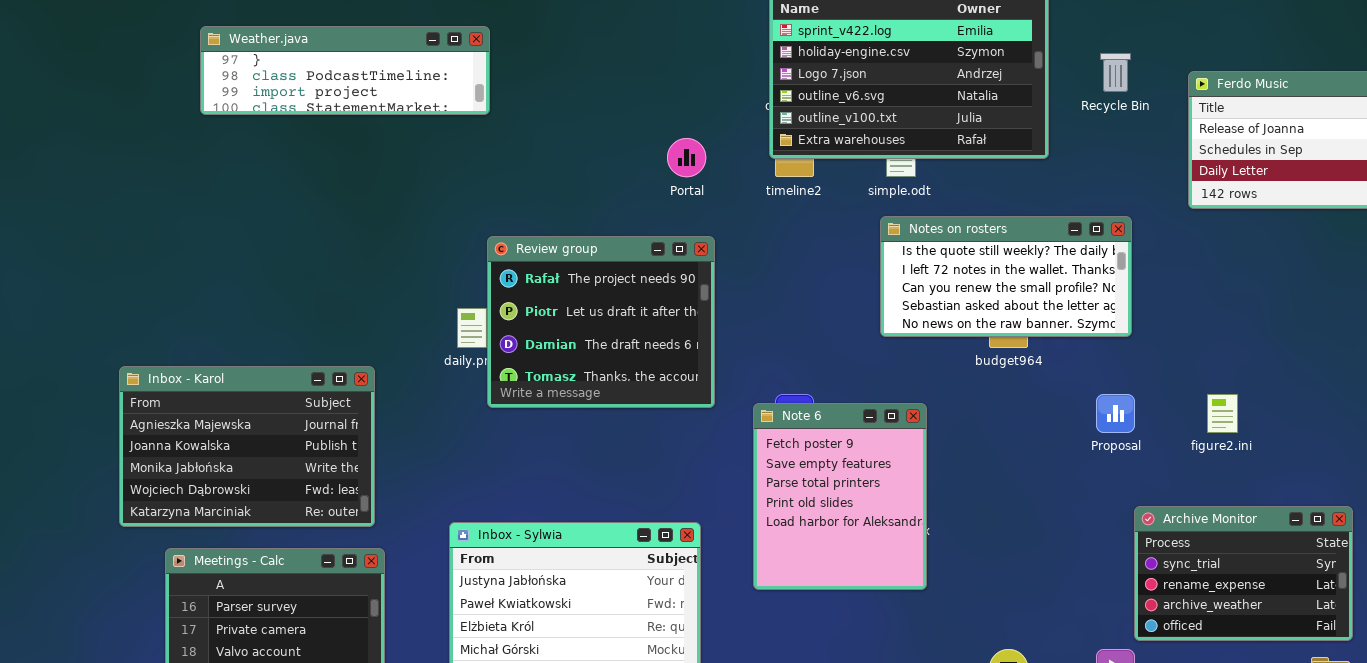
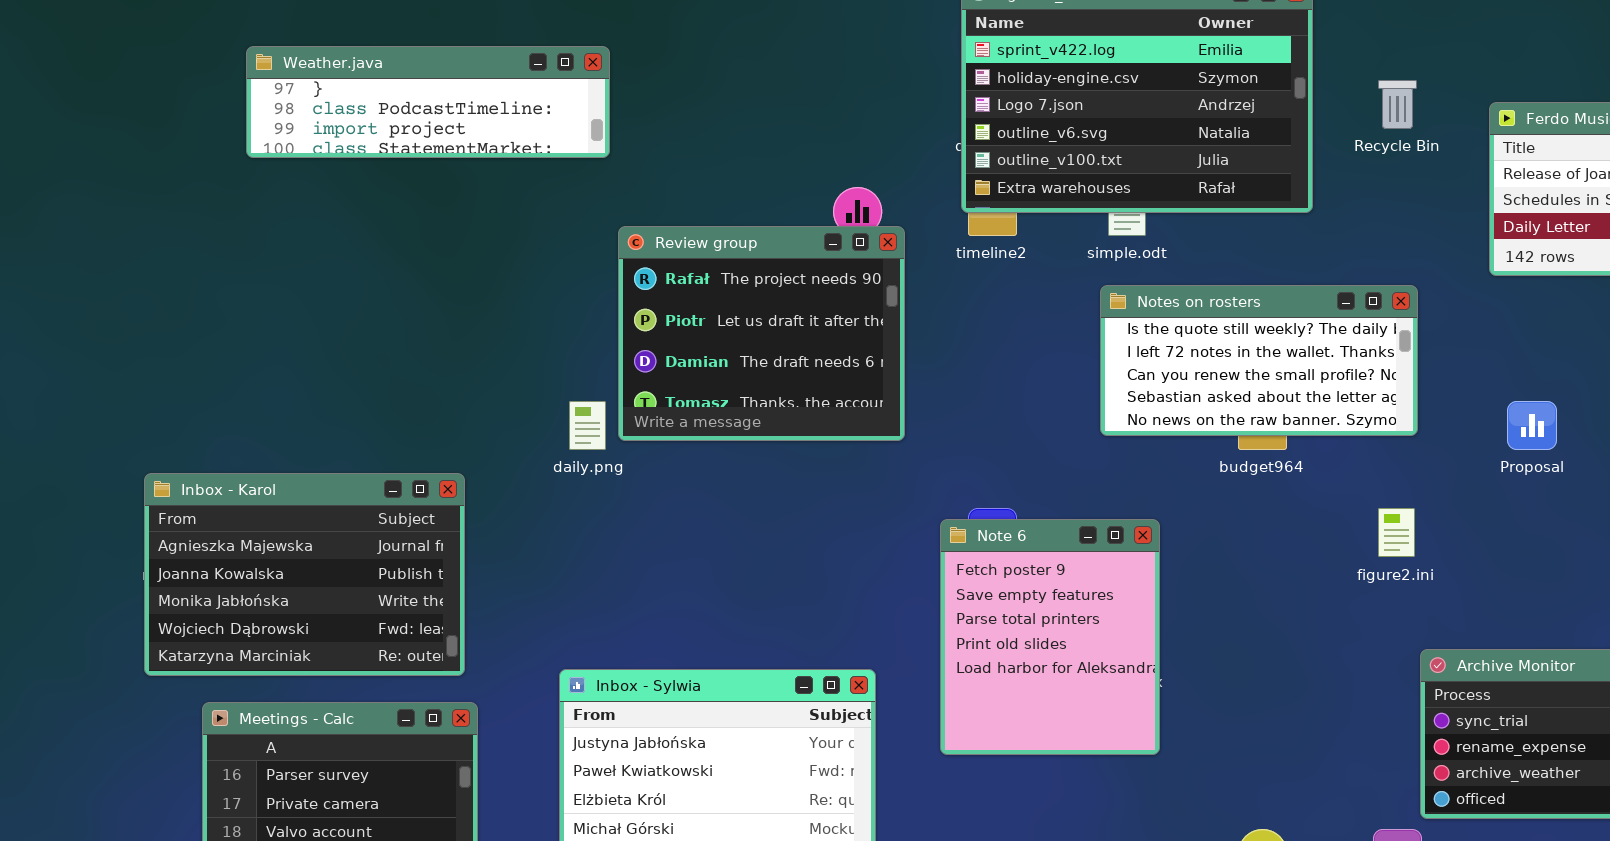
Review group: [487,236,715,408] -> [618,226,905,441], moved
Proposal: [1096,394,1135,433] -> [1507,401,1557,450], moved
figure2.ini: [1207,394,1238,433] -> [1378,508,1415,557], moved

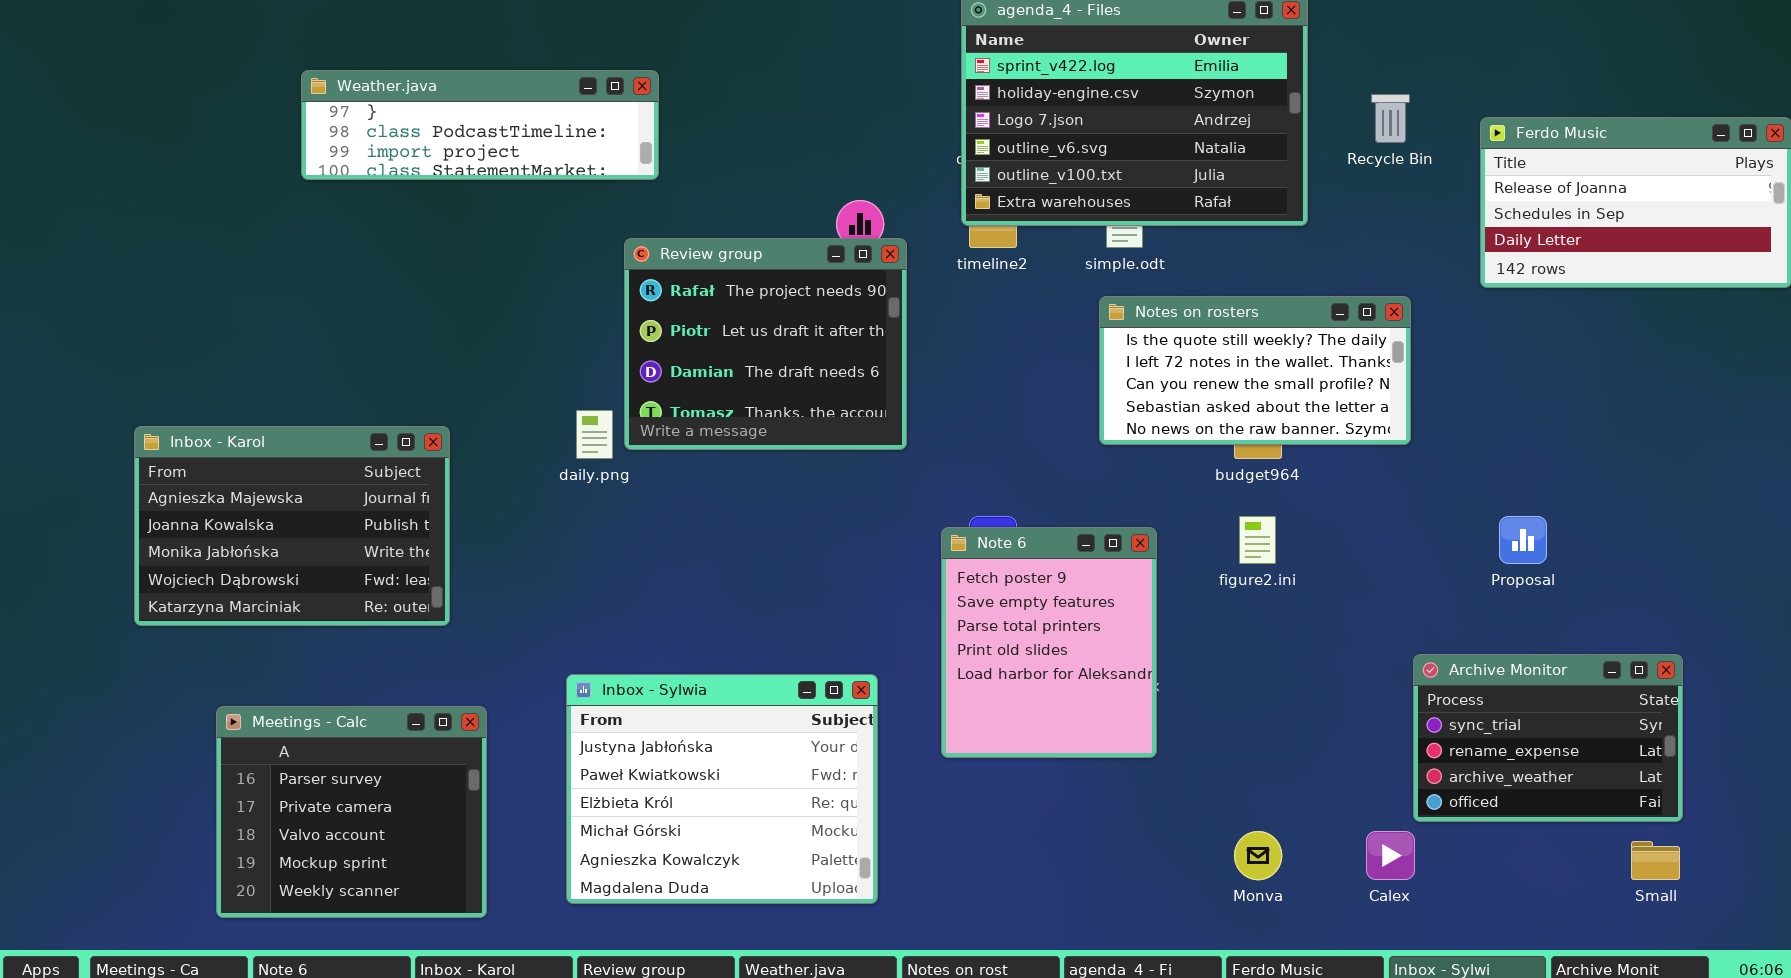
Weather.java: [246,46,610,158] -> [301,70,659,180], moved
Proposal: [1507,401,1557,450] -> [1499,516,1547,564], moved
Inbox - Karol: [144,473,465,676] -> [134,426,450,626], moved
figure2.ini: [1378,508,1415,557] -> [1239,516,1276,564], moved

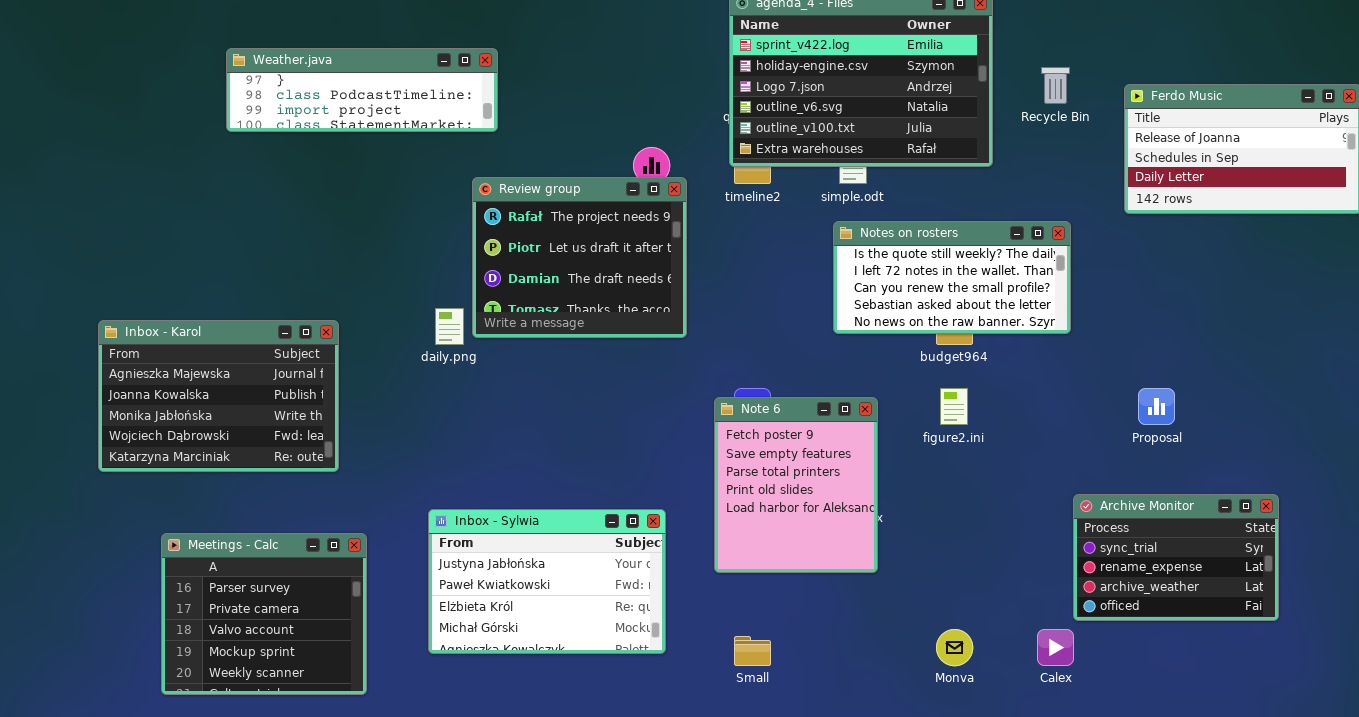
Inbox - Sylwia: [566,674,878,904] -> [428,509,666,654], resized
Small: [1631,841,1680,880] -> [734,636,771,666], moved

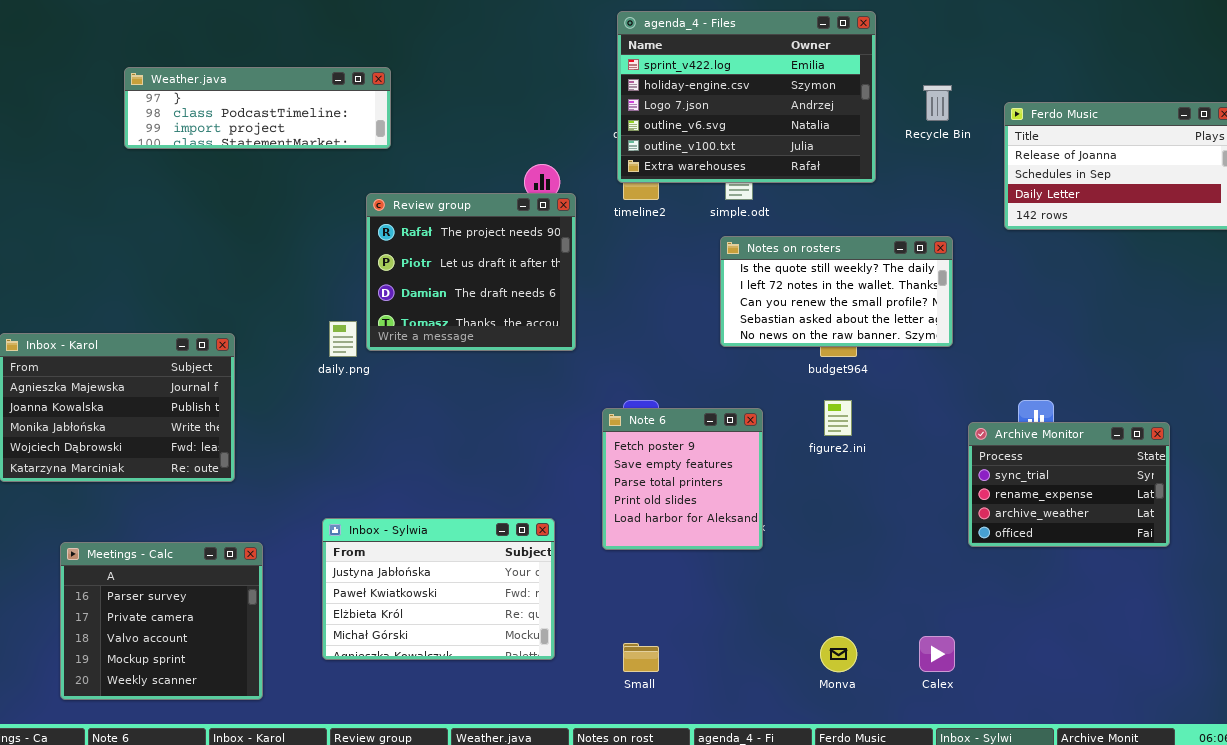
Note 6: [714,397,878,573] -> [602,408,763,550], resized
Archive Monitor: [1073,494,1279,621] -> [968,422,1170,547], moved

